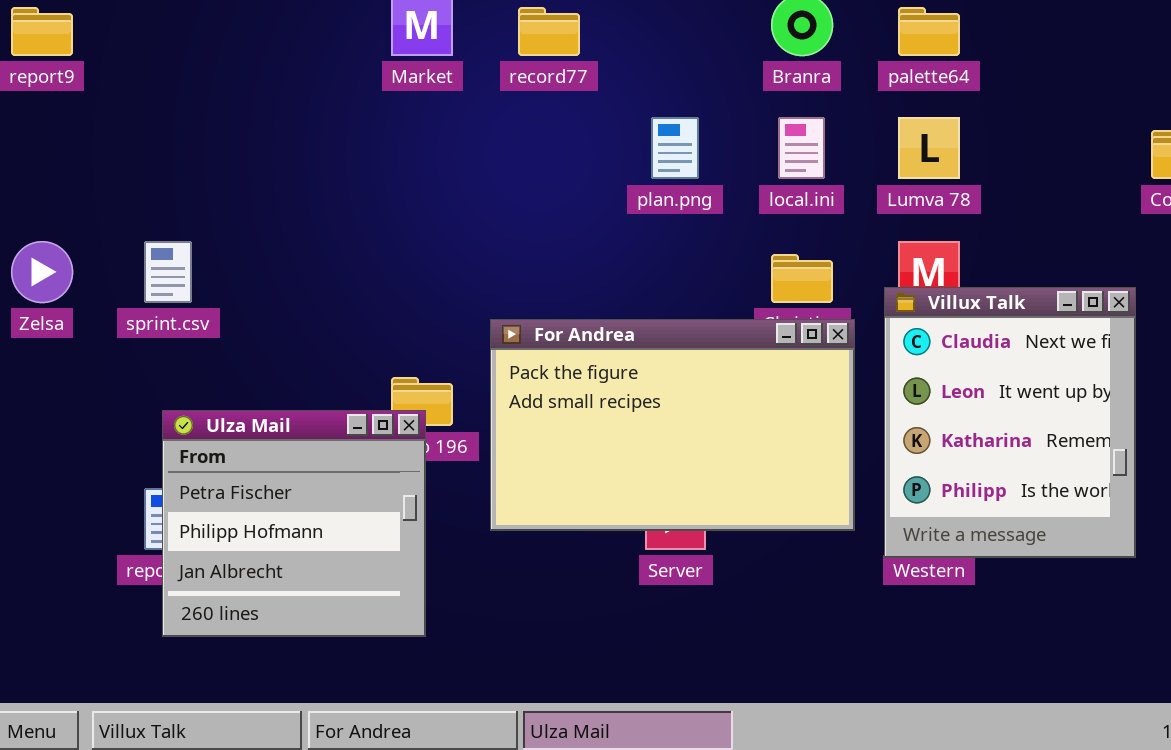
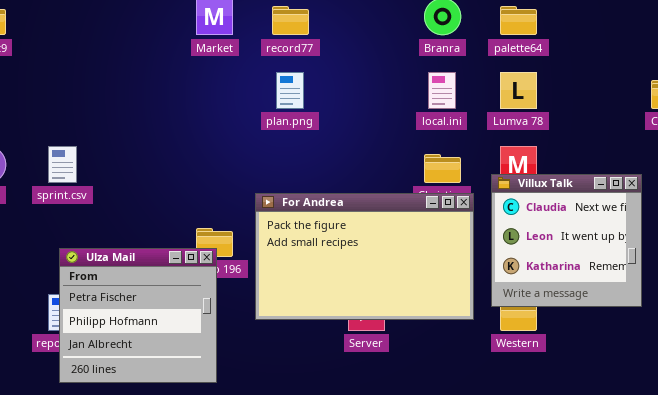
plan.png: [651,117,699,179] -> [276,72,304,109], moved
Villux Talk: [884,287,1136,558] -> [491,174,642,307], resized

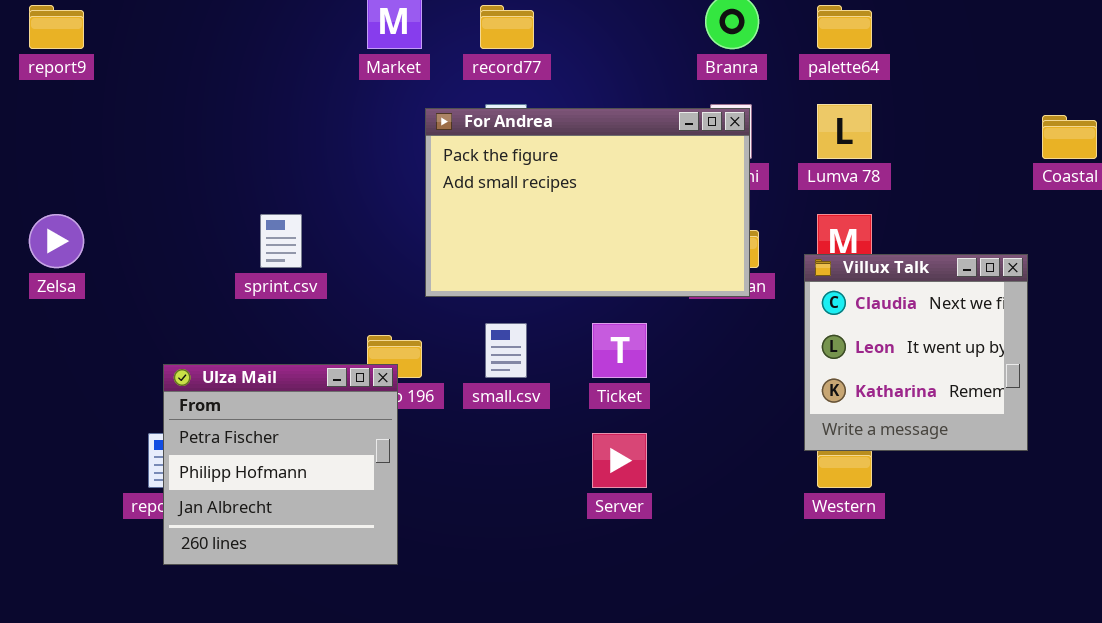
sprint.csv: [48,146,77,183] -> [260,214,302,268], moved
For Andrea: [255,193,474,320] -> [425,108,750,297], moved

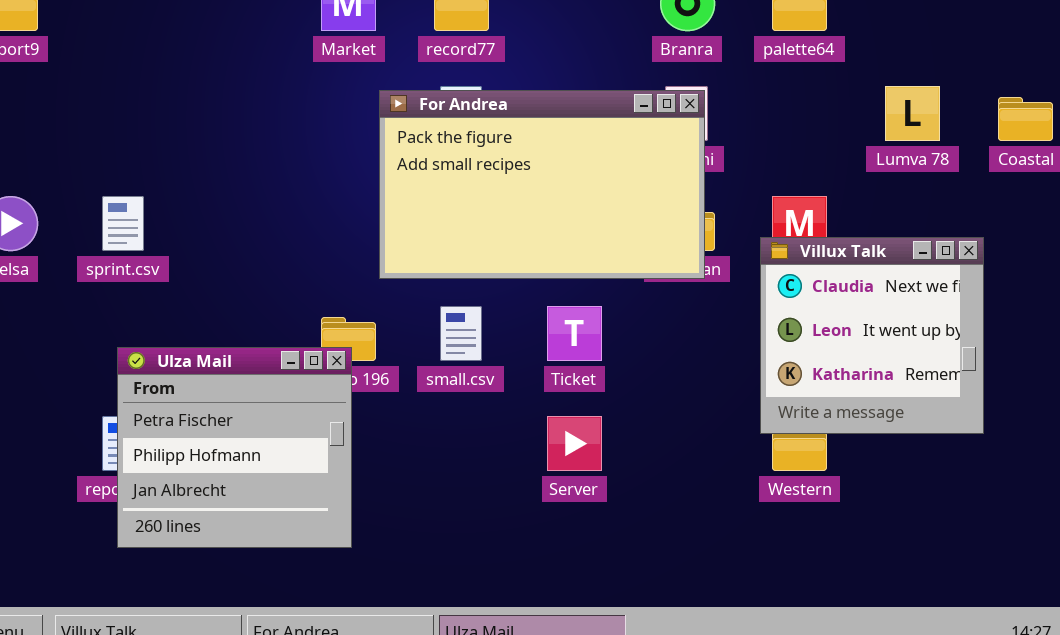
Lumva 78: [817,104,872,159] -> [885,86,940,141], moved
sprint.csv: [260,214,302,268] -> [102,196,144,251], moved

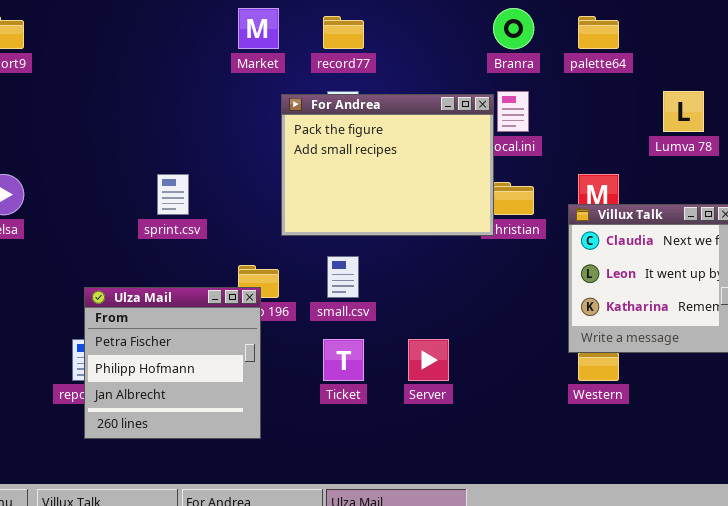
For Andrea: [379,90,705,279] -> [281,94,494,236], resized
sprint.csv: [102,196,144,251] -> [157,174,189,215], moved
Ticket: [547,306,602,361] -> [323,339,364,381], moved

